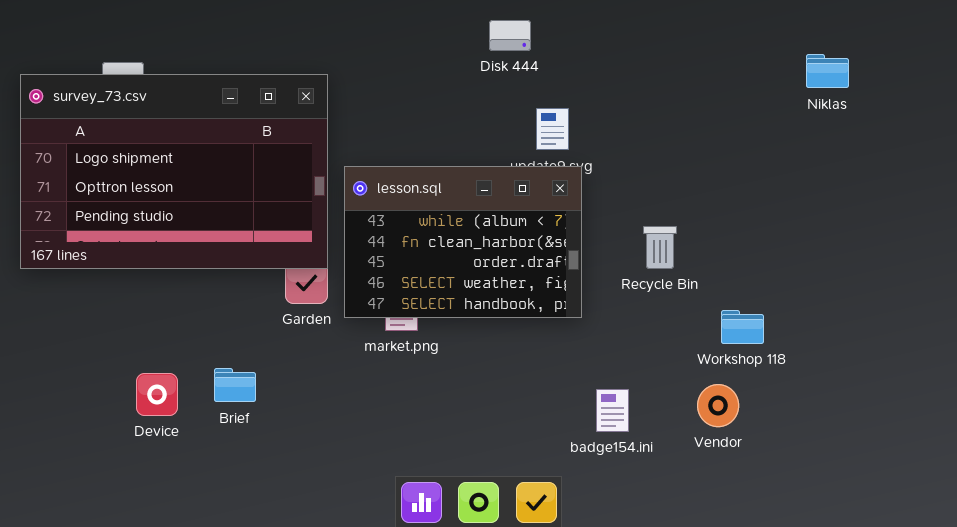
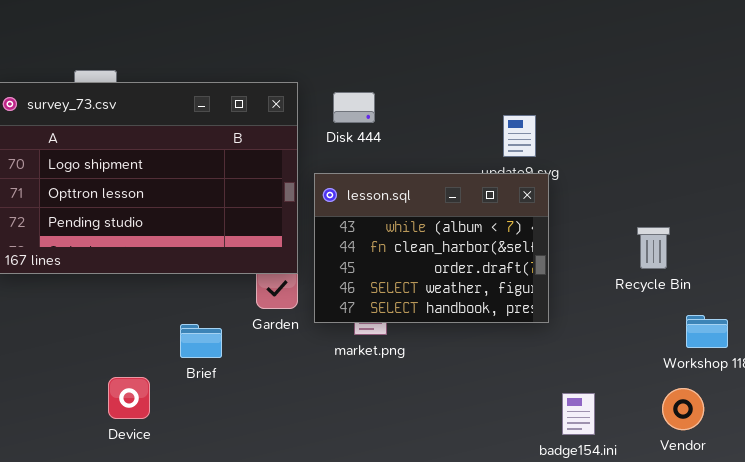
Disk 444: [489,20,531,51] -> [333,92,375,123], moved
Recycle Bin: [643,226,677,269] -> [637,227,670,269], moved
Brief: [214,368,256,402] -> [180,324,222,358], moved

